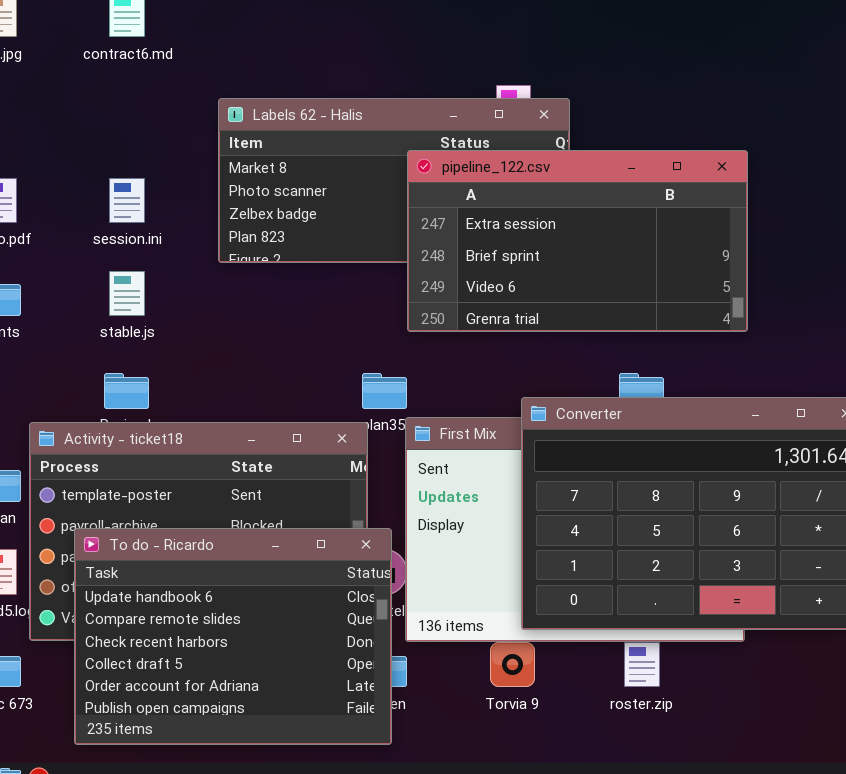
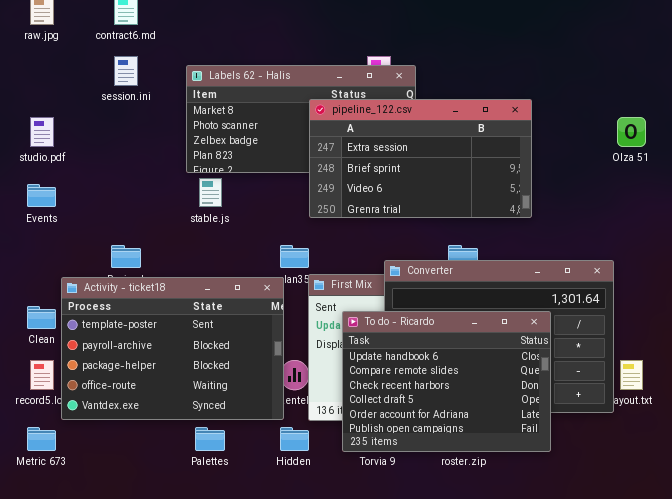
session.ini: [109,178,145,223] -> [114,56,138,86], moved
stable.js: [109,271,145,316] -> [199,178,222,207], moved
To do - Ricardo: [74,528,392,745] -> [342,311,551,452], moved

